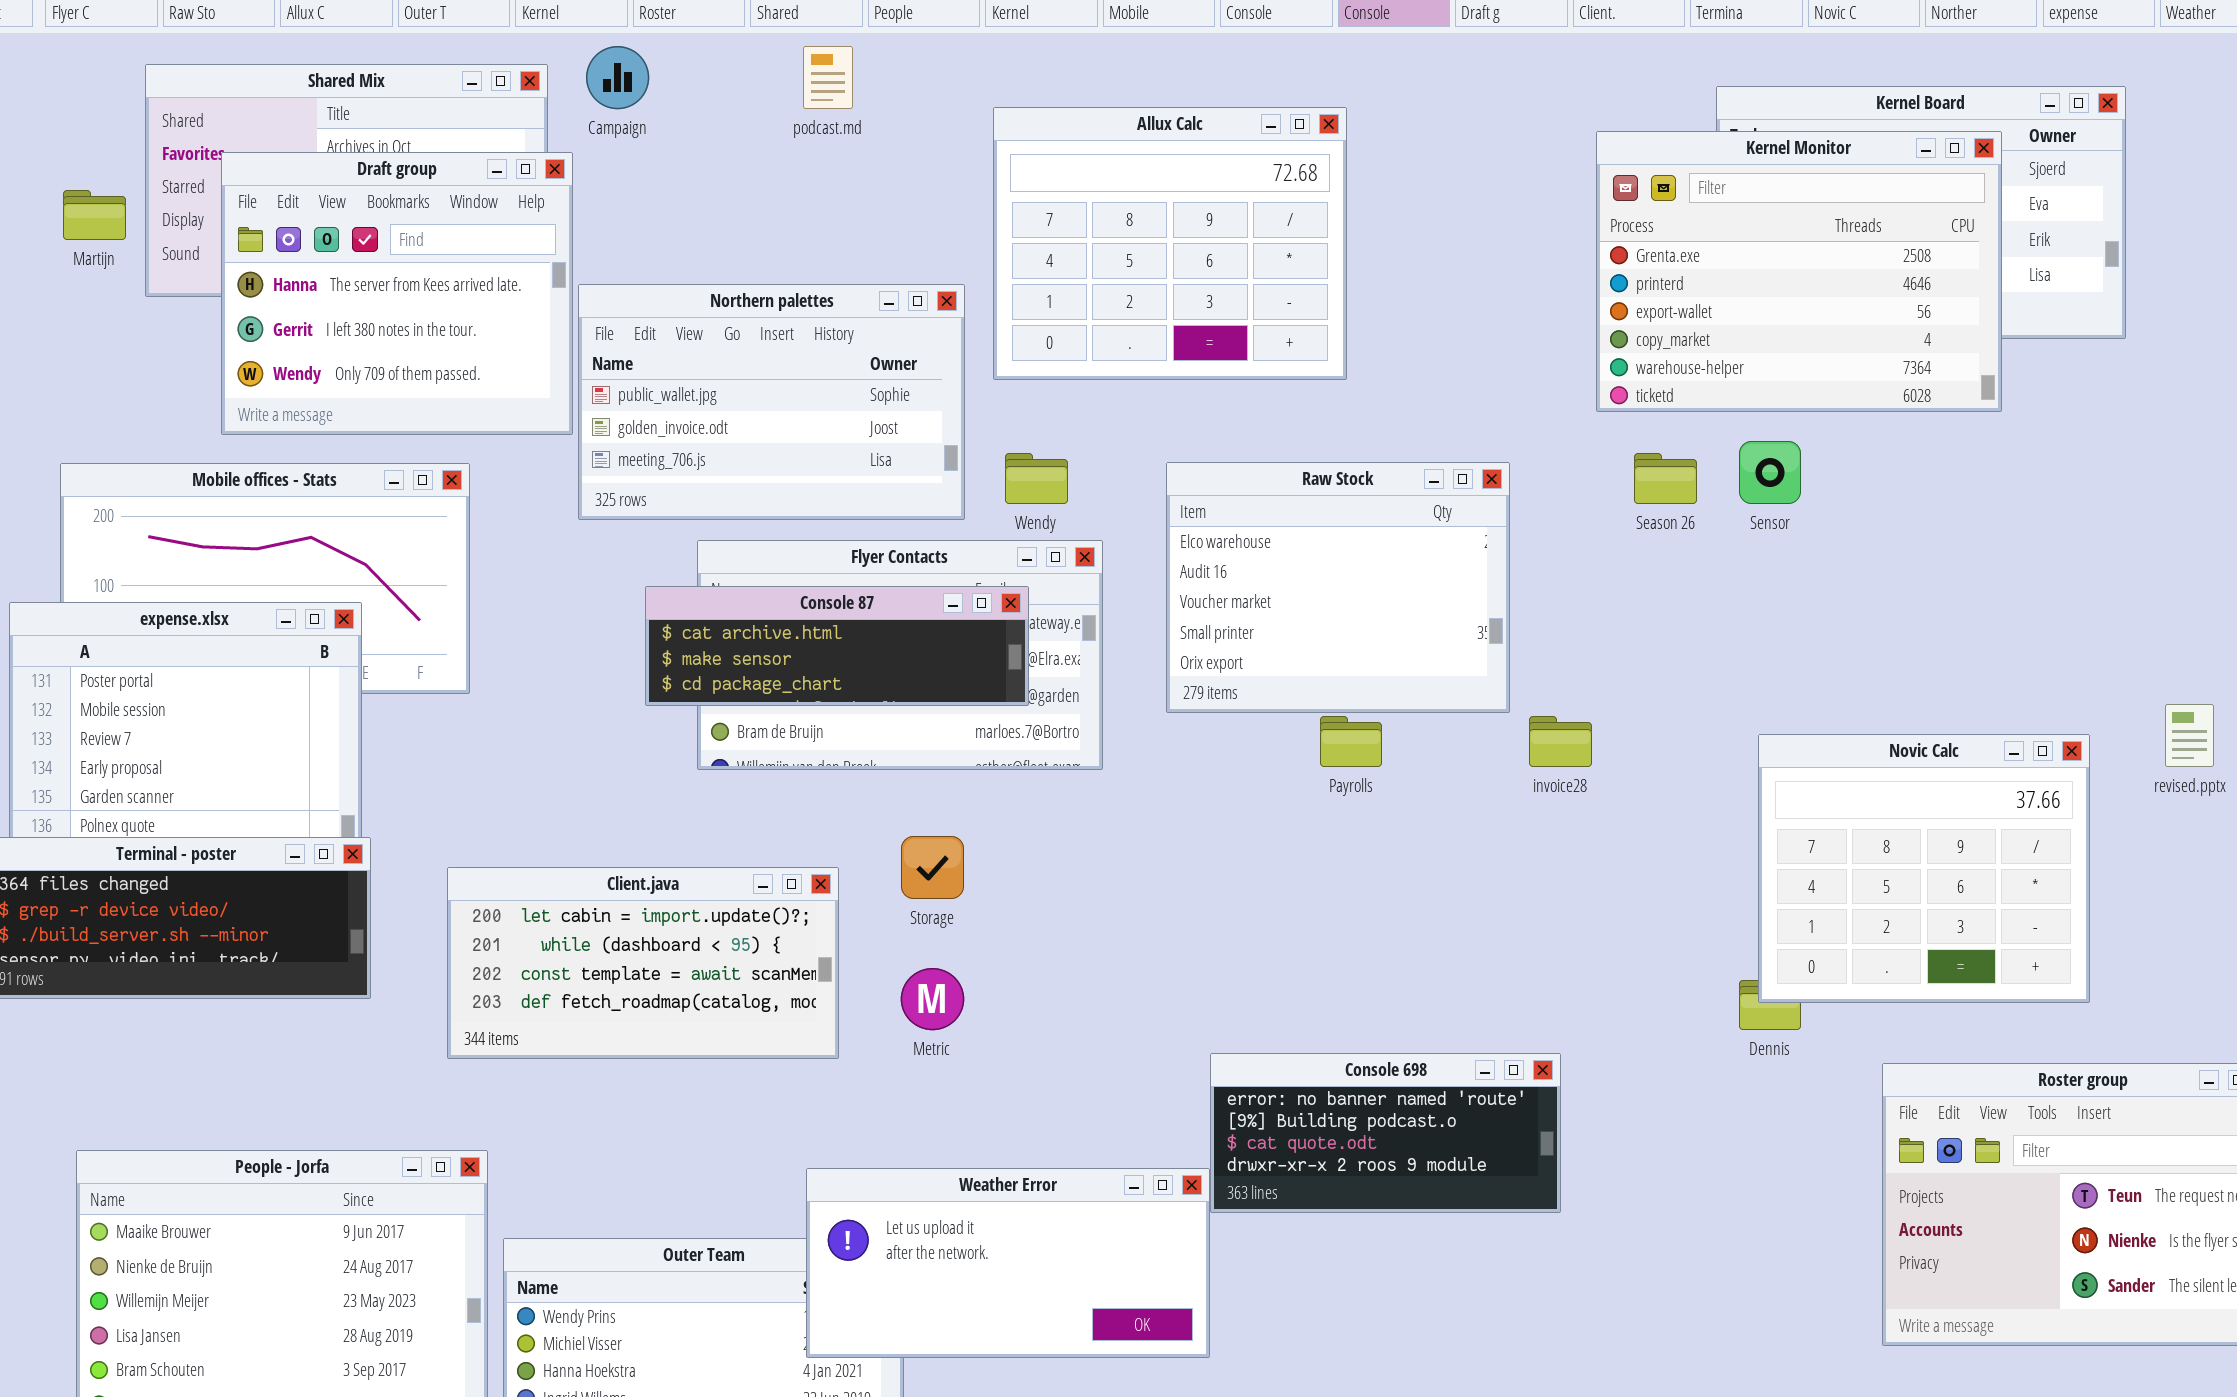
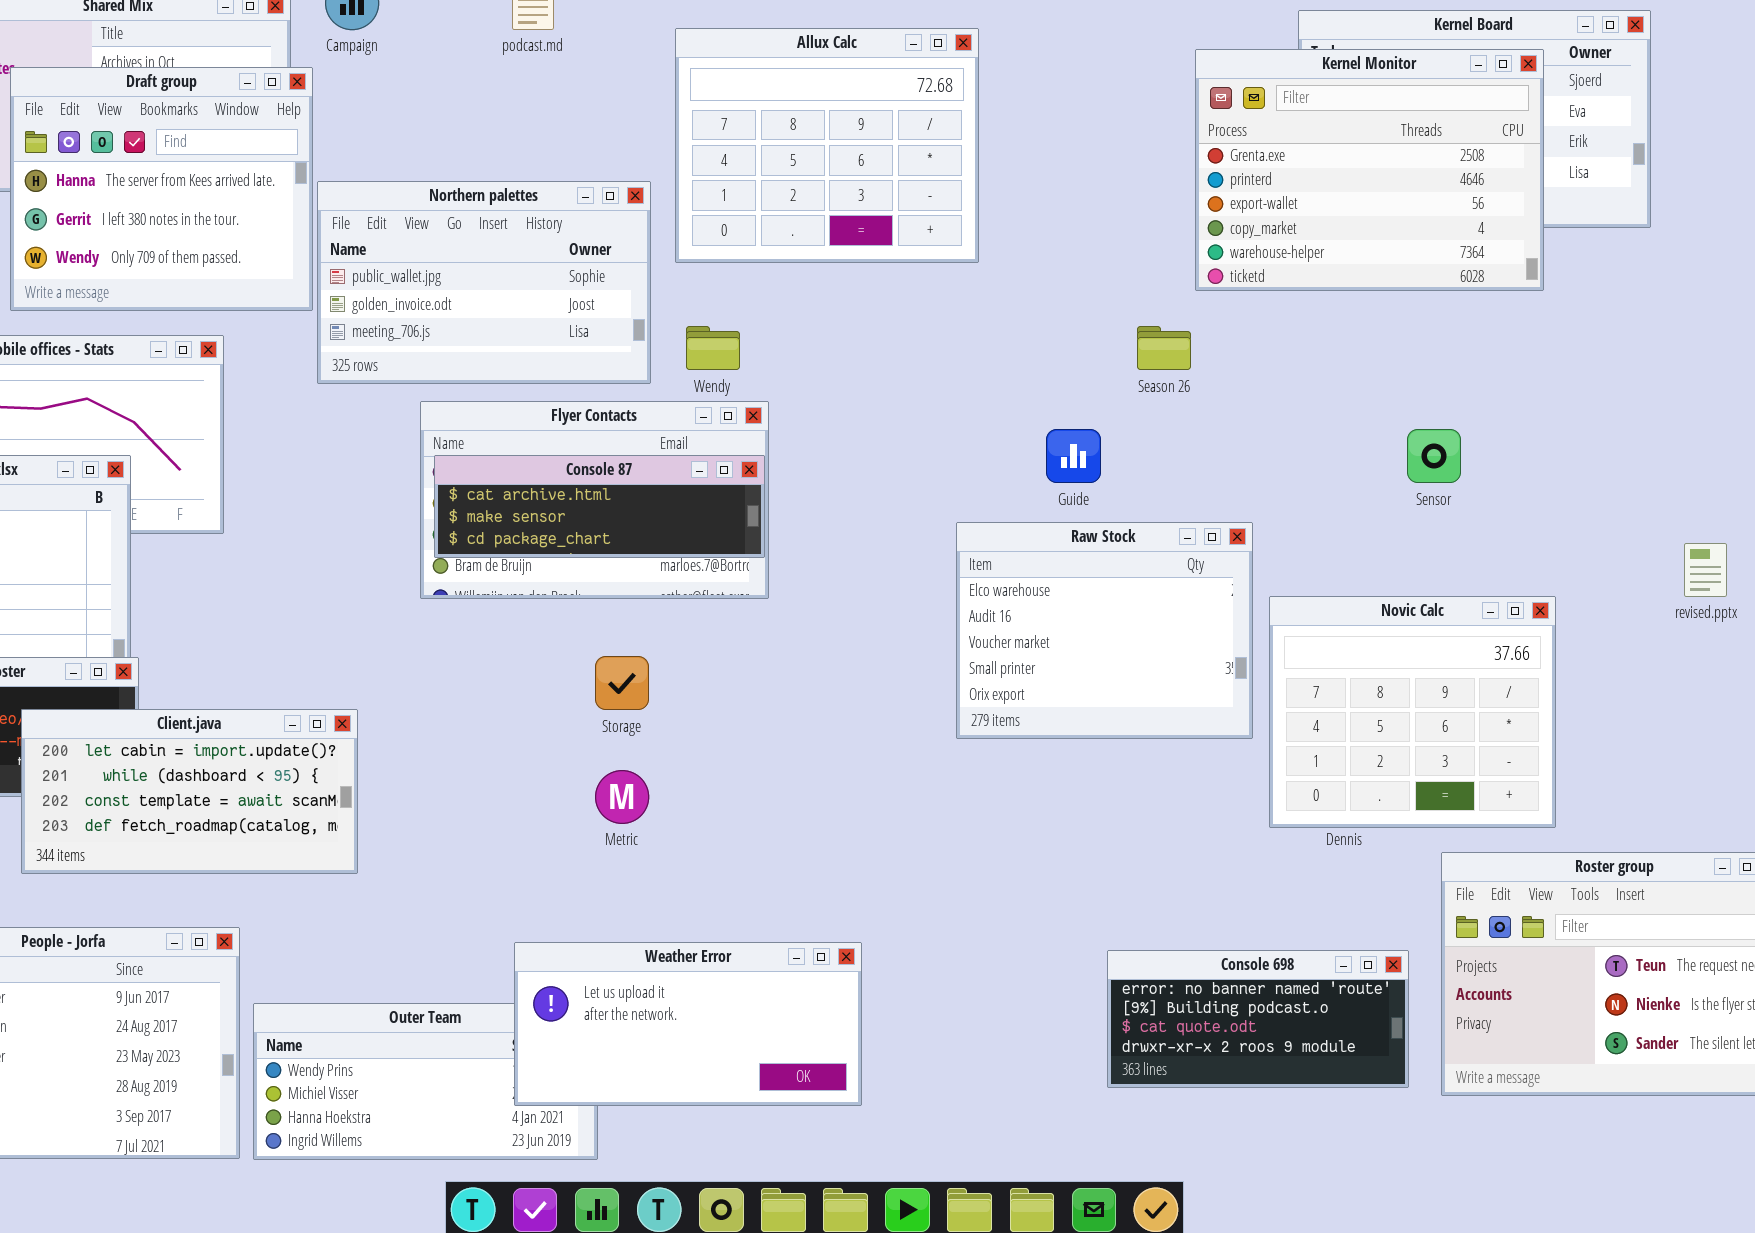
Sensor: [1739,441,1801,504] -> [1407,429,1461,483], moved
Season 26: [1634,453,1697,504] -> [1137,326,1191,370], moved
Raw Stock: [1166,462,1510,713] -> [956,522,1253,739], moved
Console 87: [645,586,1029,706] -> [434,455,765,558], moved
Novic Calc: [1758,734,2090,1003] -> [1269,596,1556,828], moved
Client.java: [447,867,839,1059] -> [21,709,358,874], moved
Console 698: [1210,1053,1561,1213] -> [1107,950,1409,1088], moved

